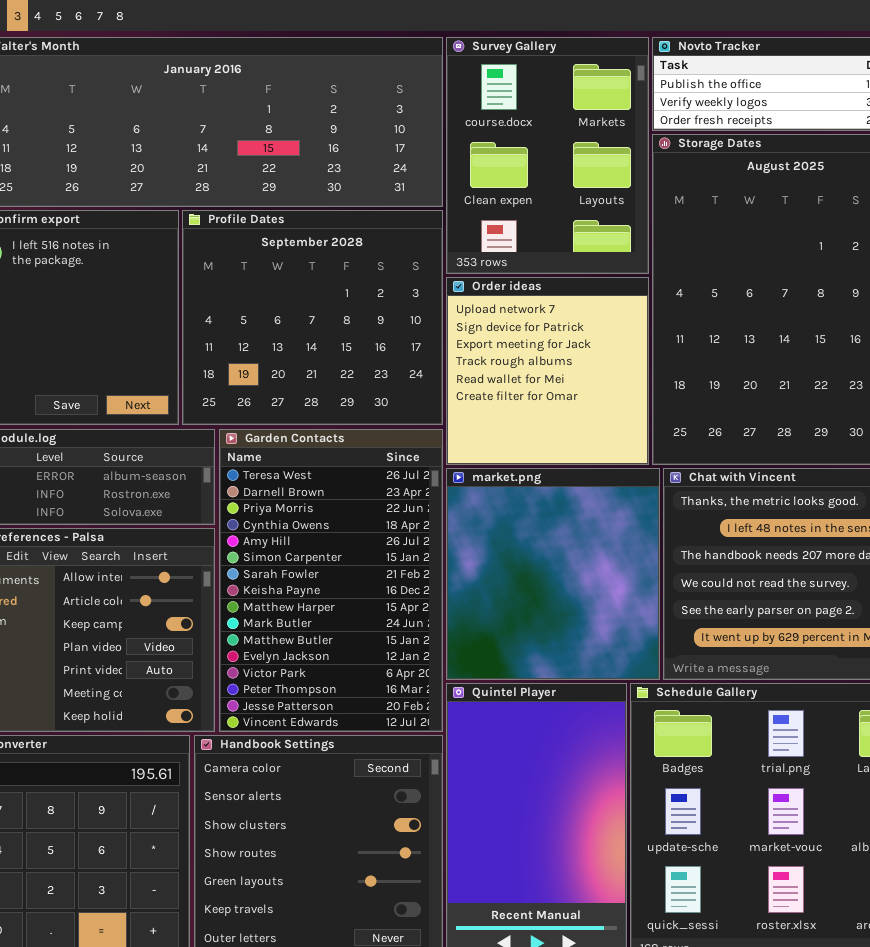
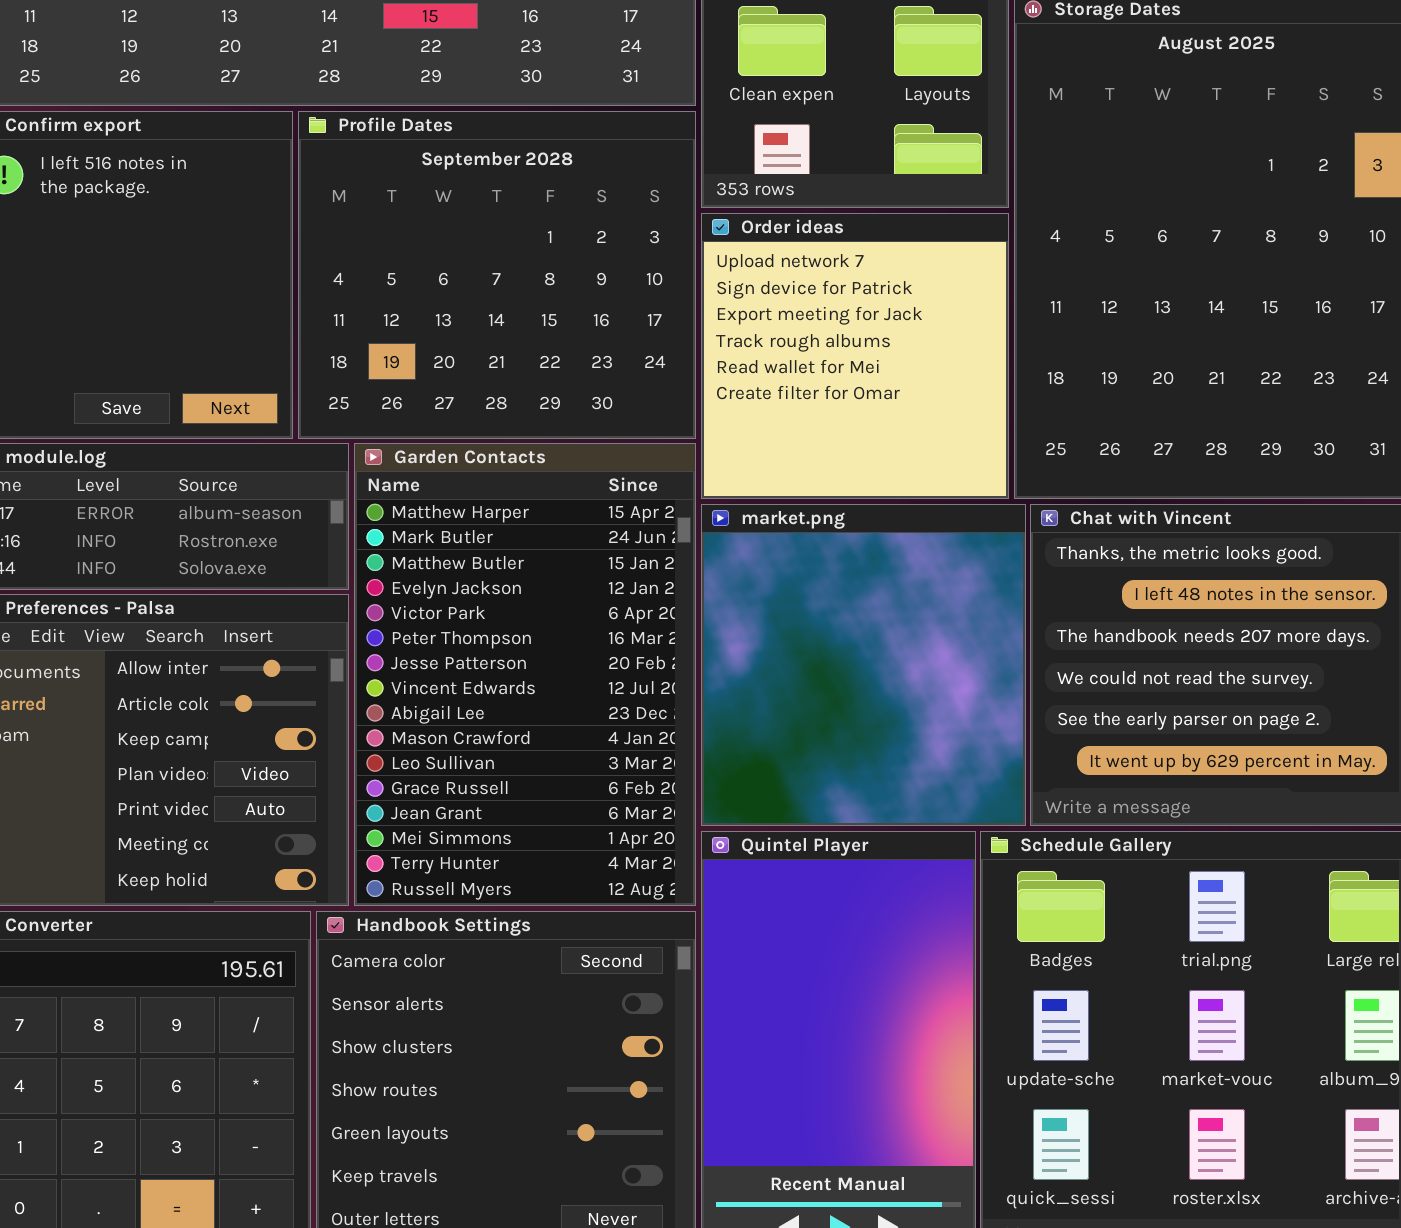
Garden Contacts: [219,429,443,732] -> [354,443,696,906], scrolled down 8 rows

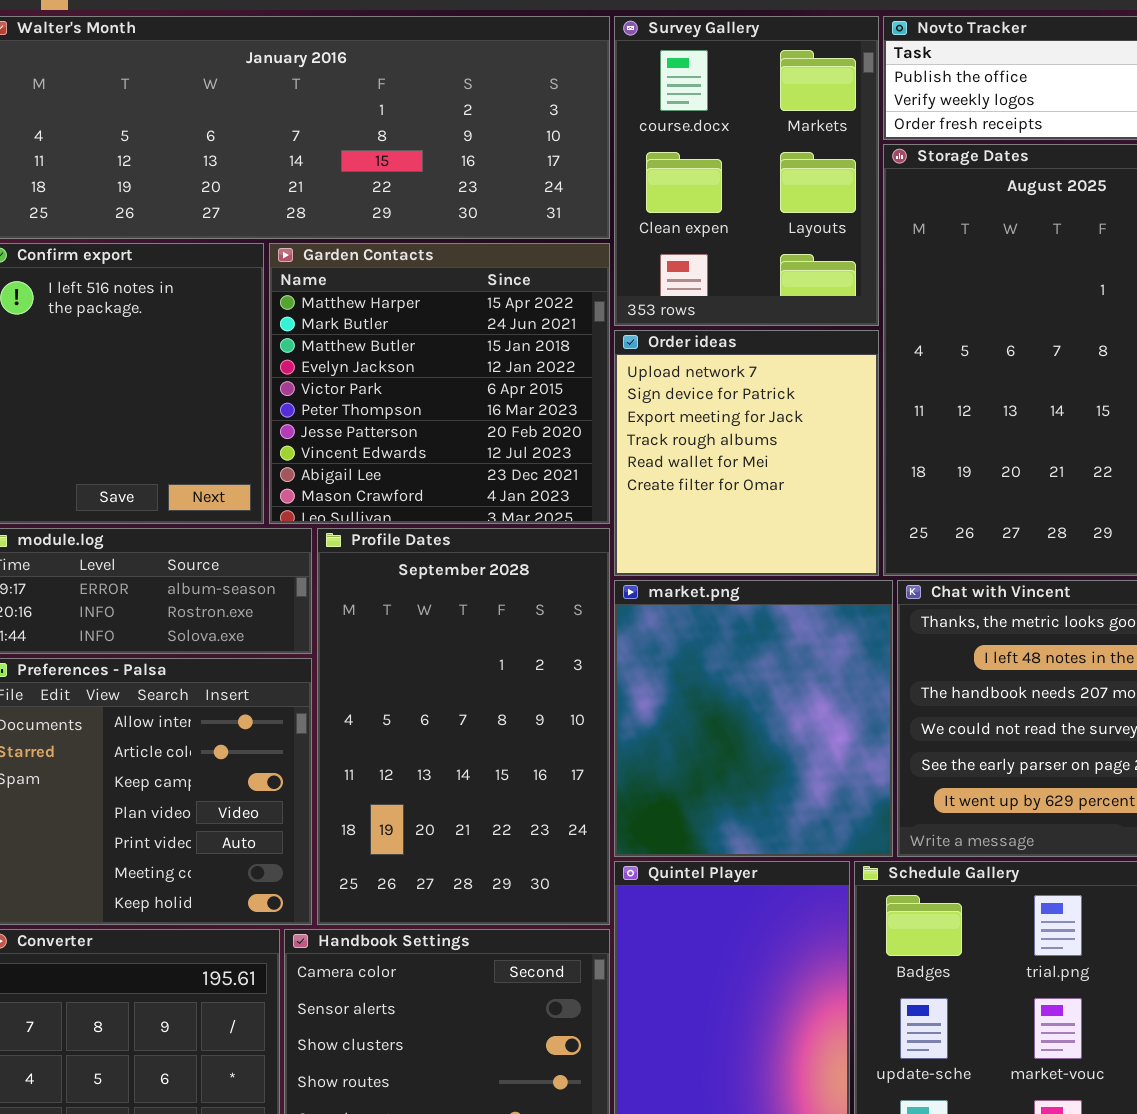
Profile Dates: [298,111,696,439] -> [317,528,610,925], moved, resized
Garden Contacts: [354,443,696,906] -> [269,243,610,524], moved, resized

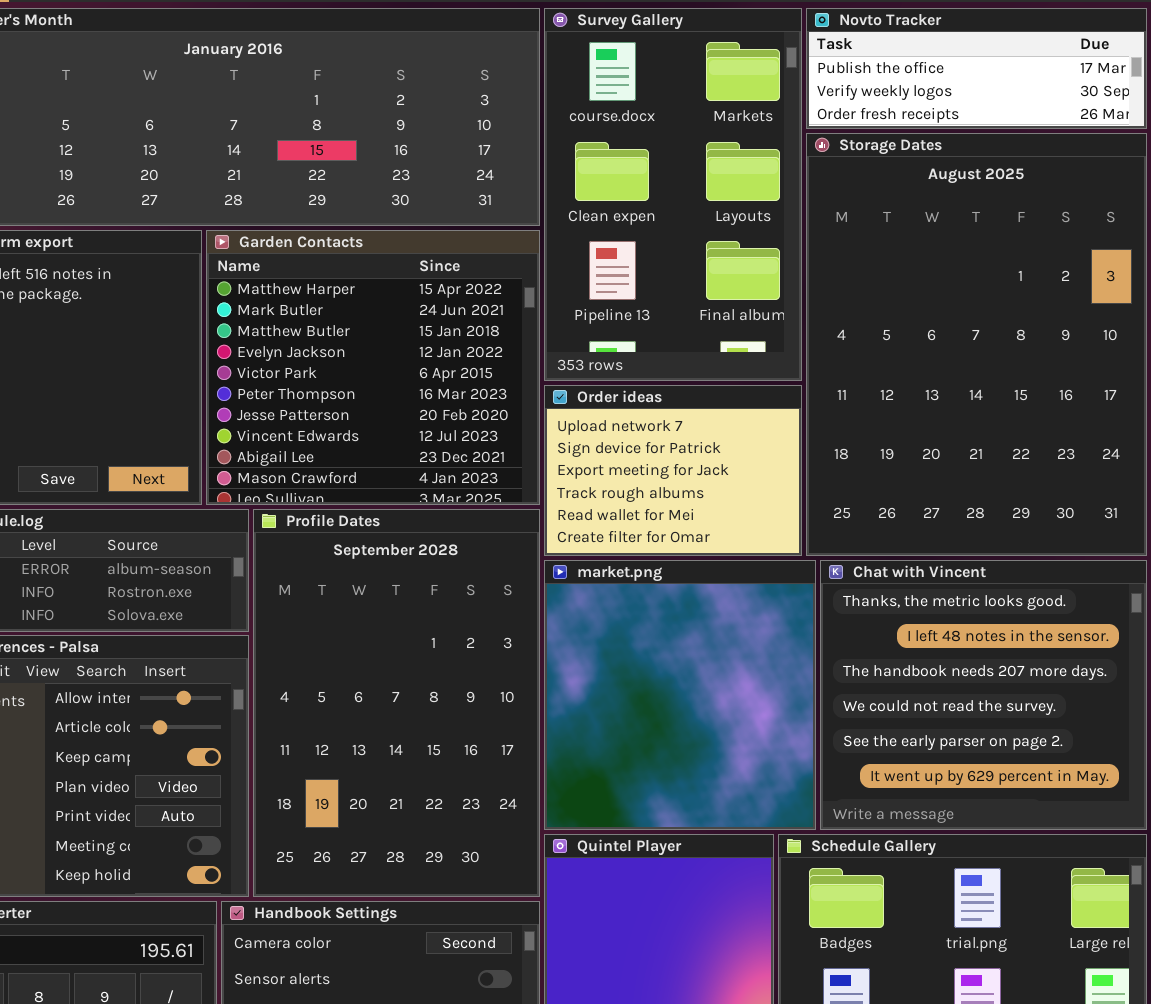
Survey Gallery: [614,16,879,326] -> [544,8,802,381], resized
Order ideas: [614,330,879,576] -> [544,385,802,556], resized

